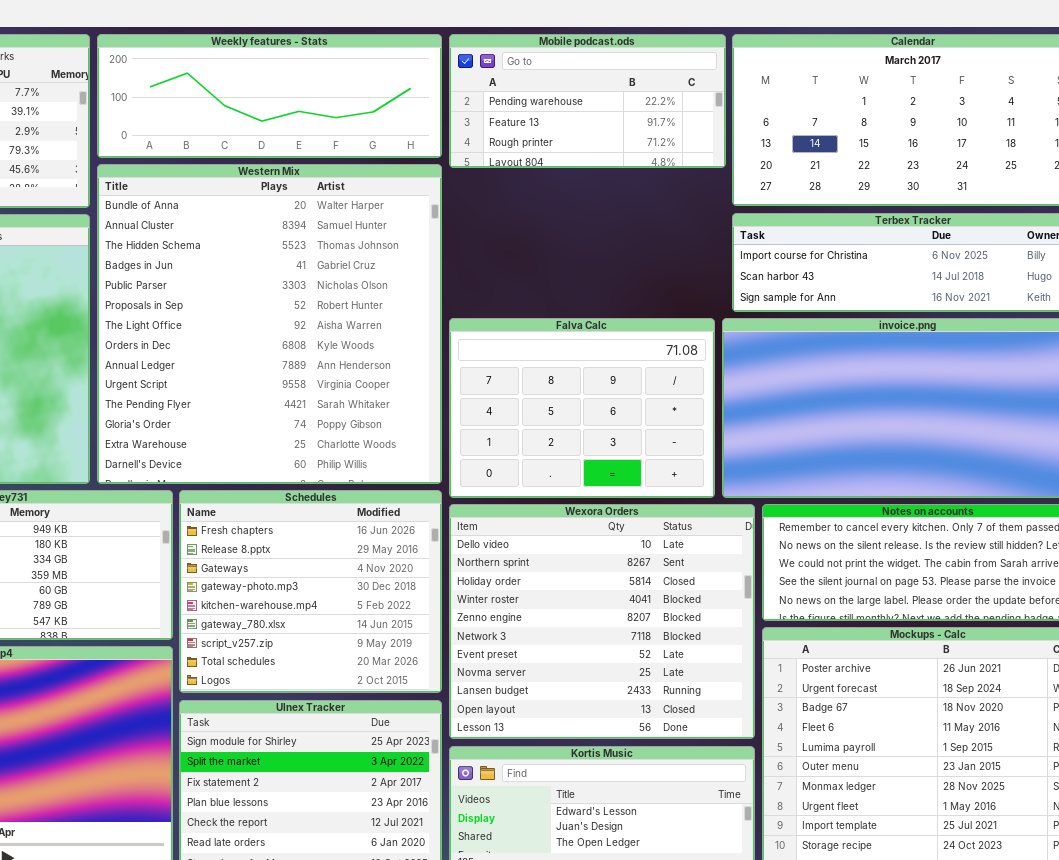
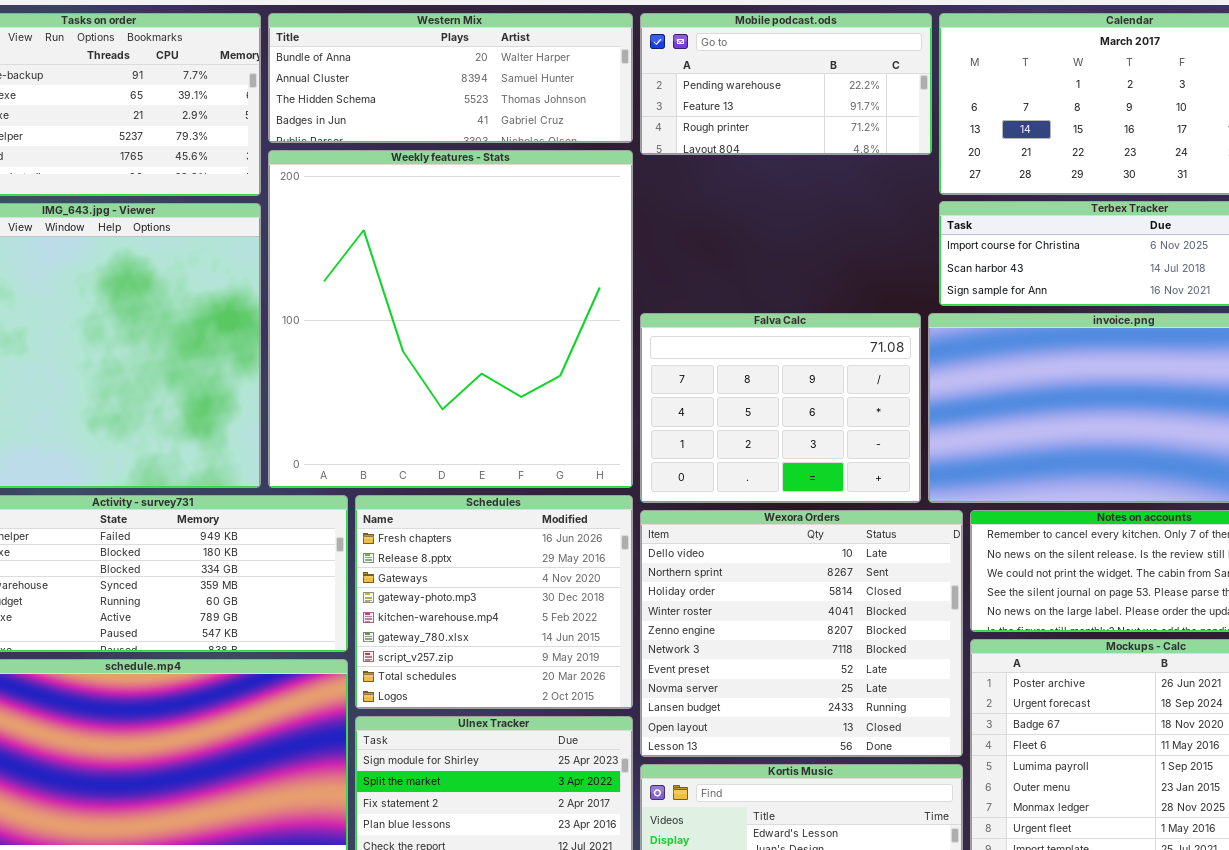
Weekly features - Stats: [97,34,442,158] -> [268,150,633,488], moved, resized
Western Mix: [97,164,442,484] -> [268,13,633,143], moved, resized

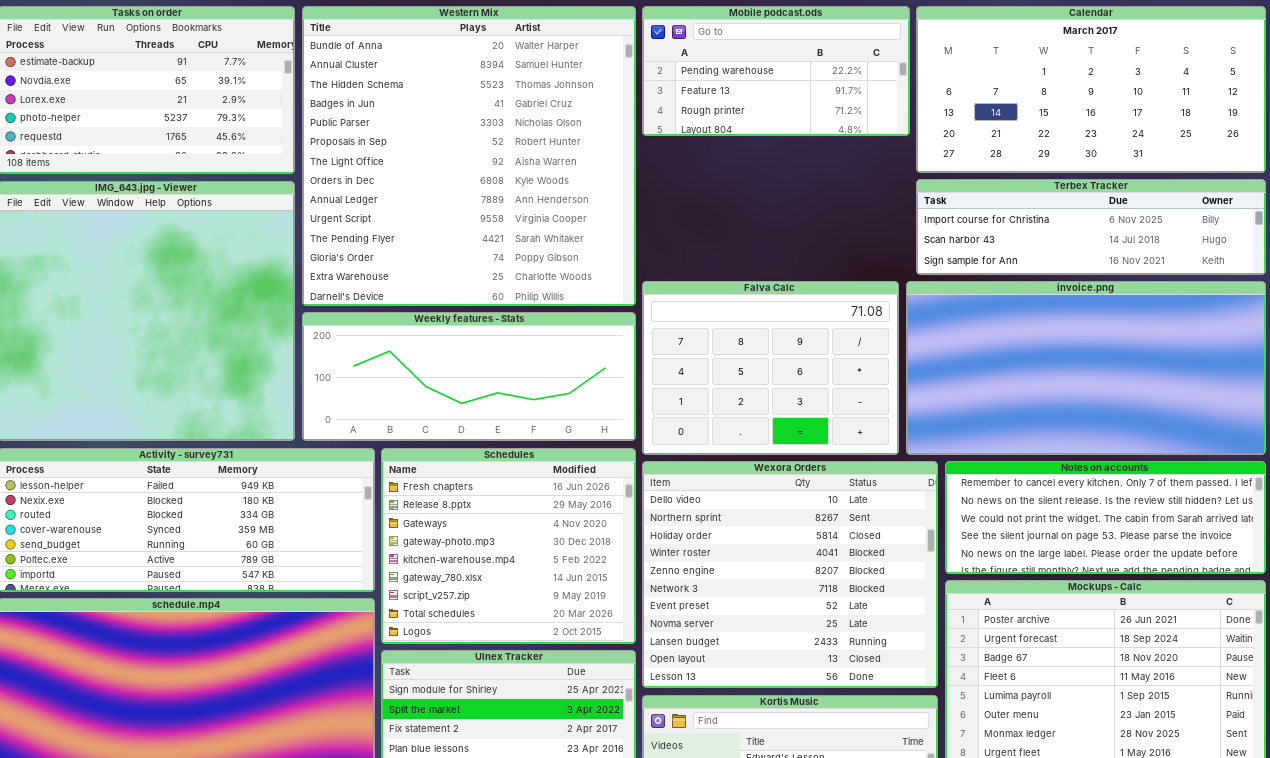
Western Mix: [268,13,633,143] -> [302,6,636,306], resized
Weekly features - Stats: [268,150,633,488] -> [302,312,636,441], resized

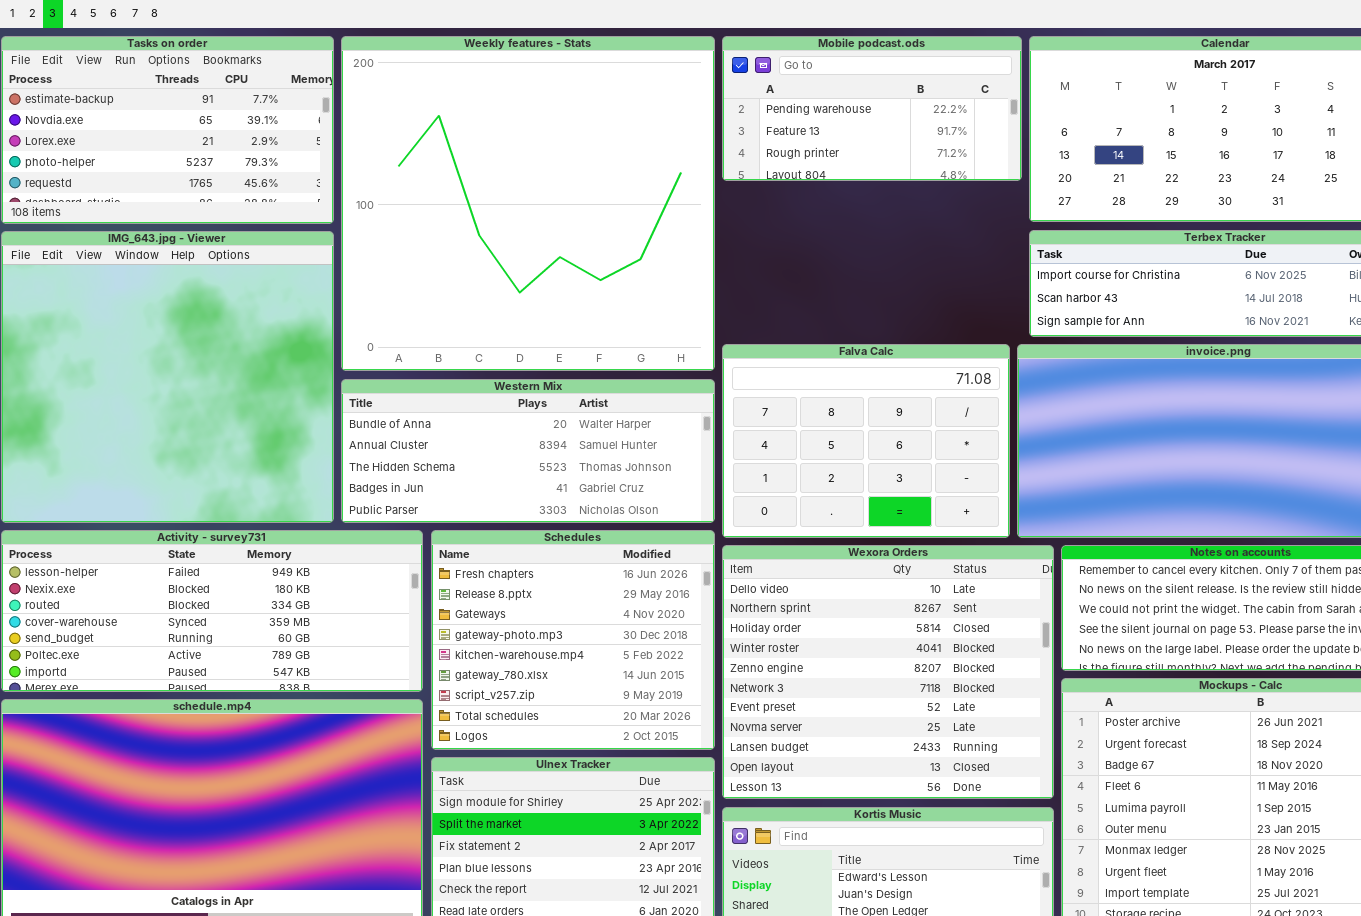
Western Mix: [302,6,636,306] -> [341,379,715,523], moved, resized
Weekly features - Stats: [302,312,636,441] -> [341,36,715,371], moved, resized

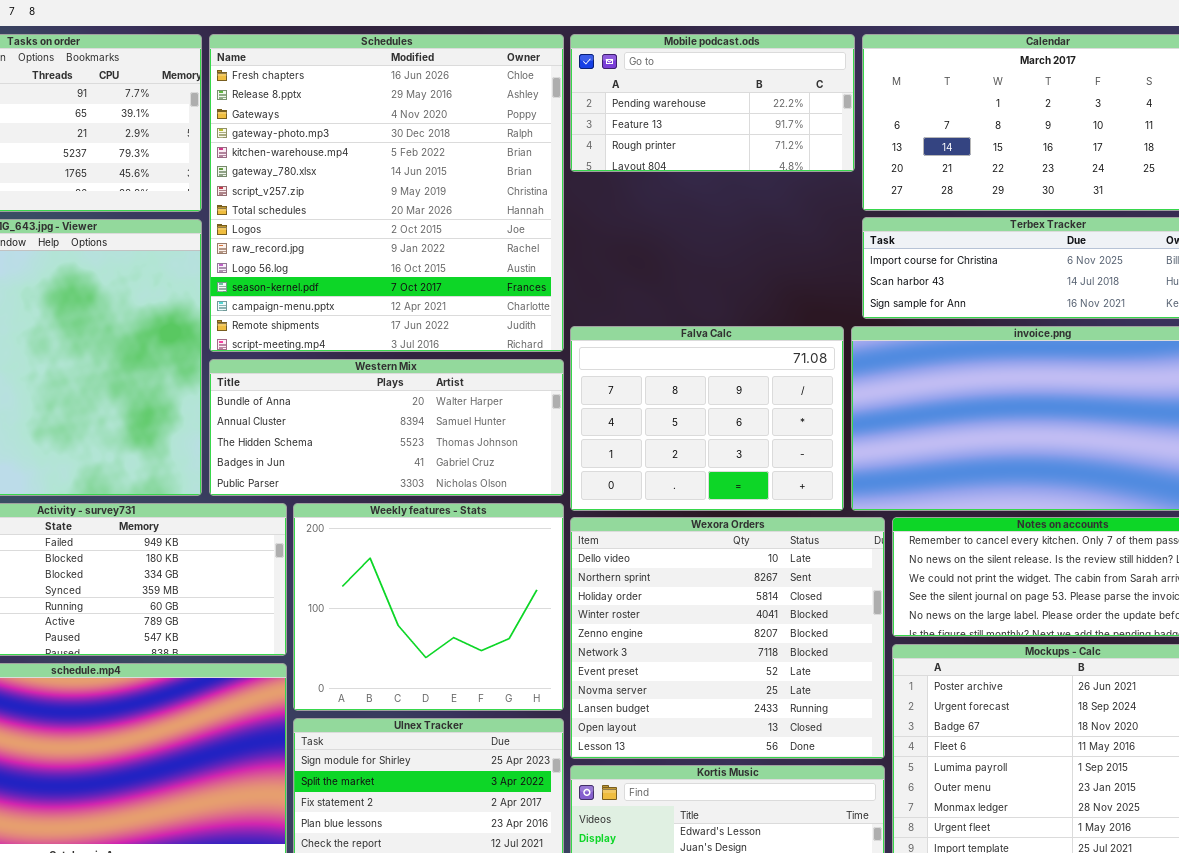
Weekly features - Stats: [341,36,715,371] -> [293,503,564,711], moved, resized
Schedules: [431,530,715,750] -> [209,34,564,352], moved, resized

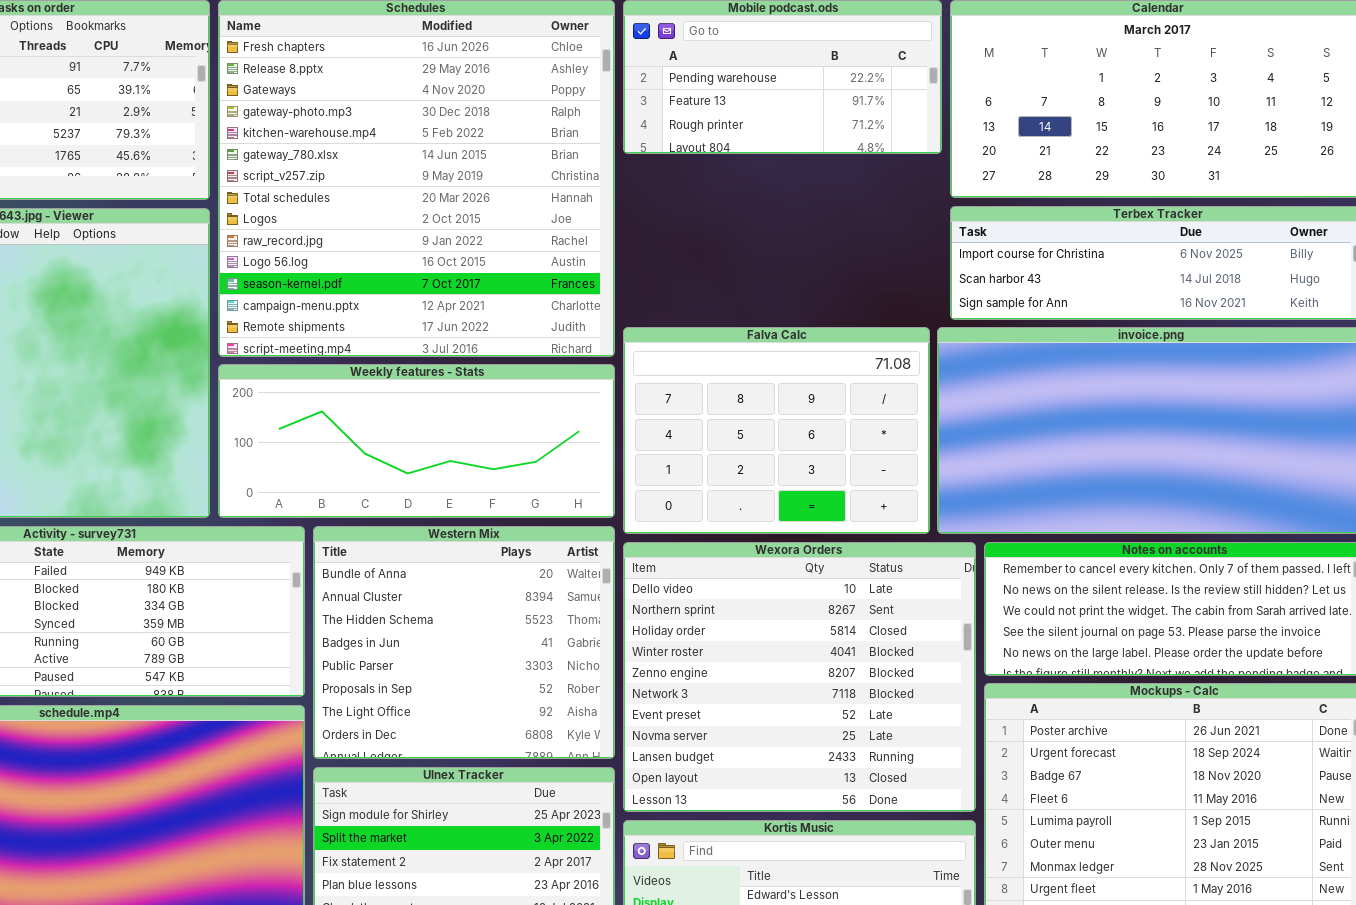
Western Mix: [209,359,564,496] -> [313,526,615,759], moved, resized
Weekly features - Stats: [293,503,564,711] -> [218,364,615,518], moved, resized

